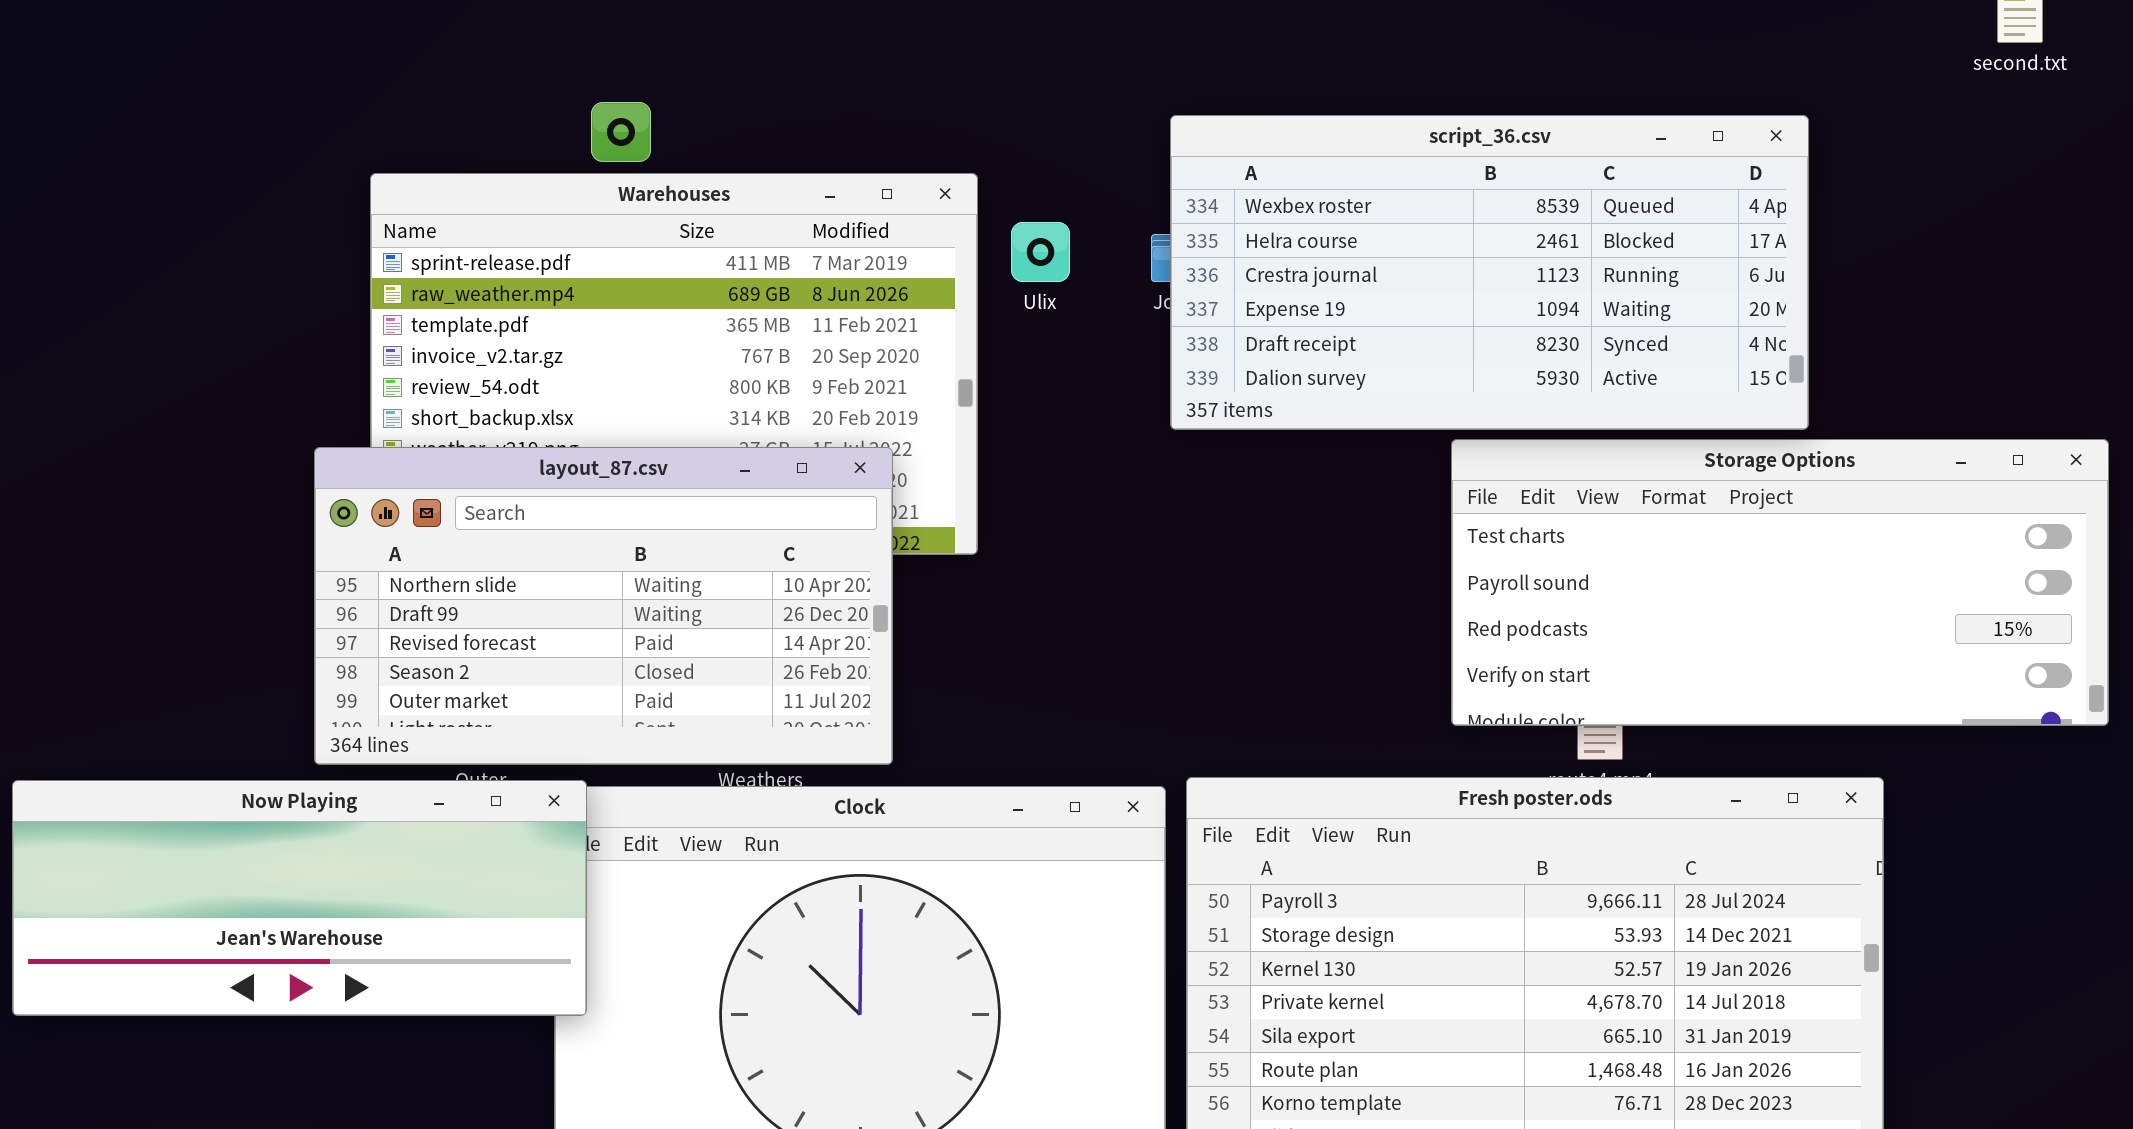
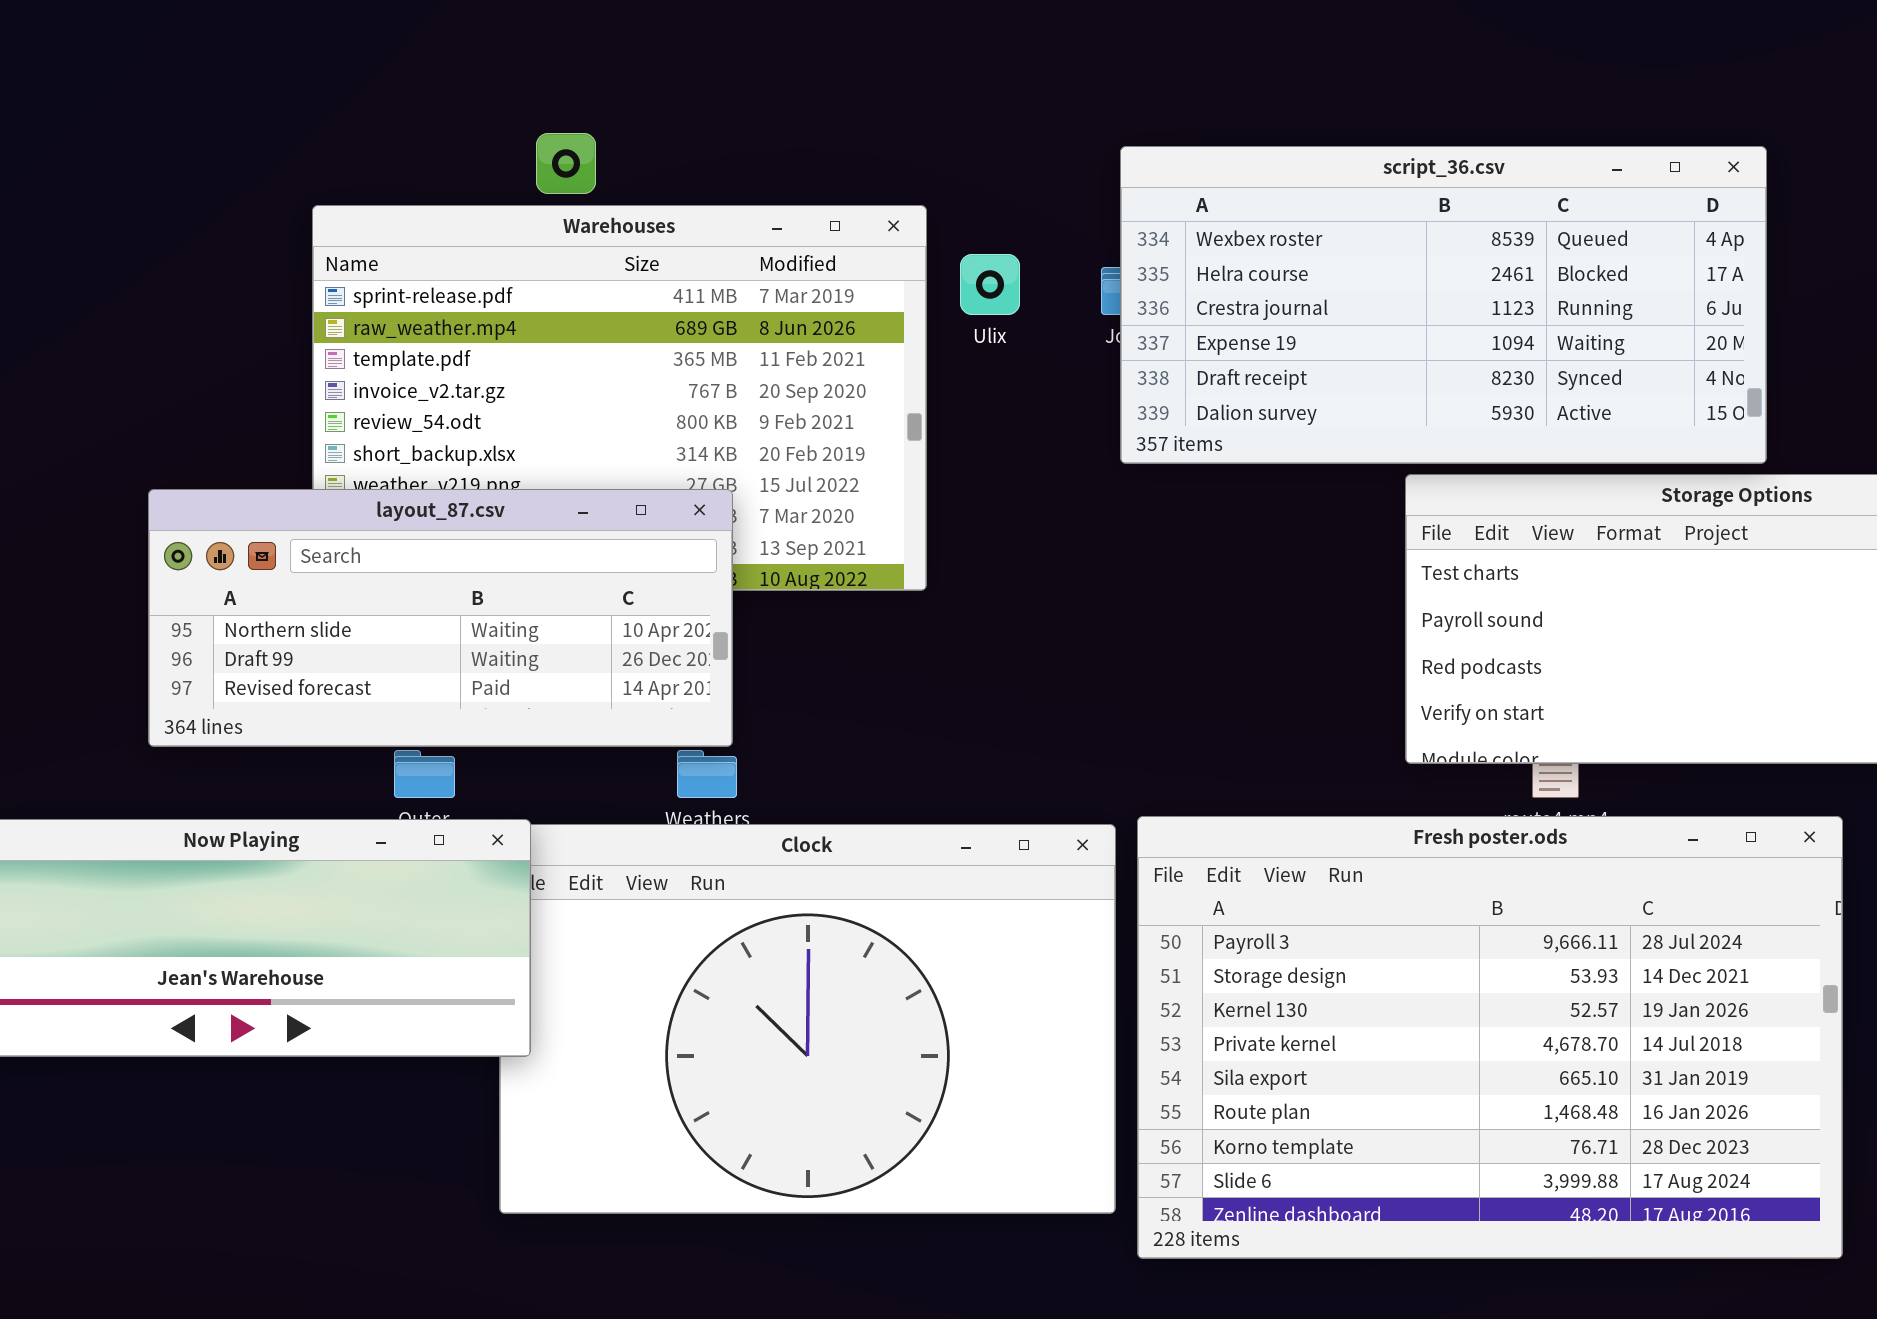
layout_87.csv: [314,447,893,765] -> [148,489,733,747], moved, resized

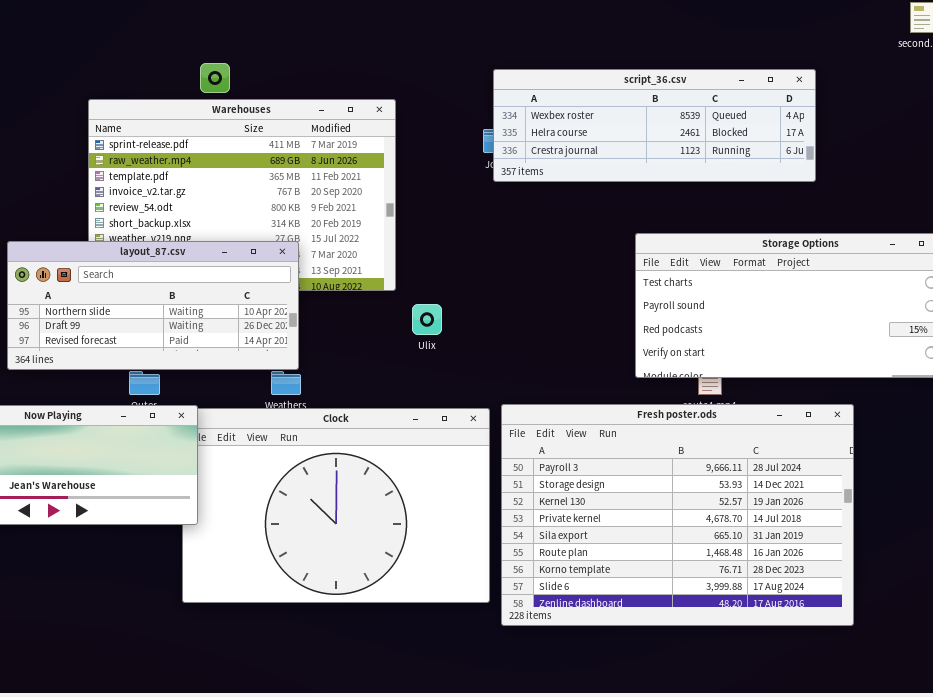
script_36.csv: [1120,146,1767,464] -> [493,69,816,182], resized
Ulix: [960,254,1020,315] -> [412,304,442,335], moved

